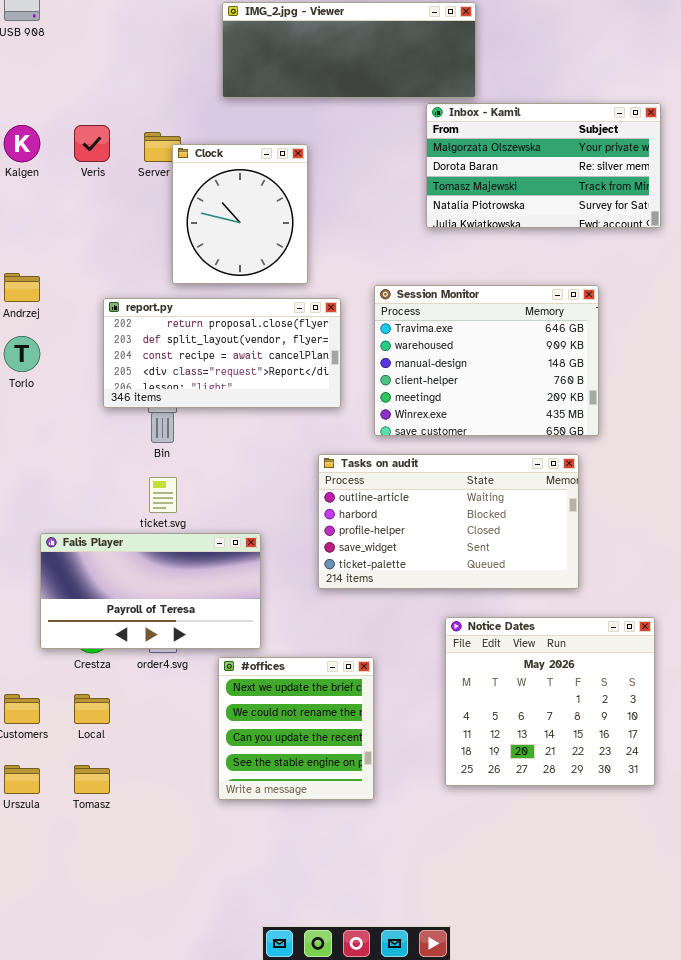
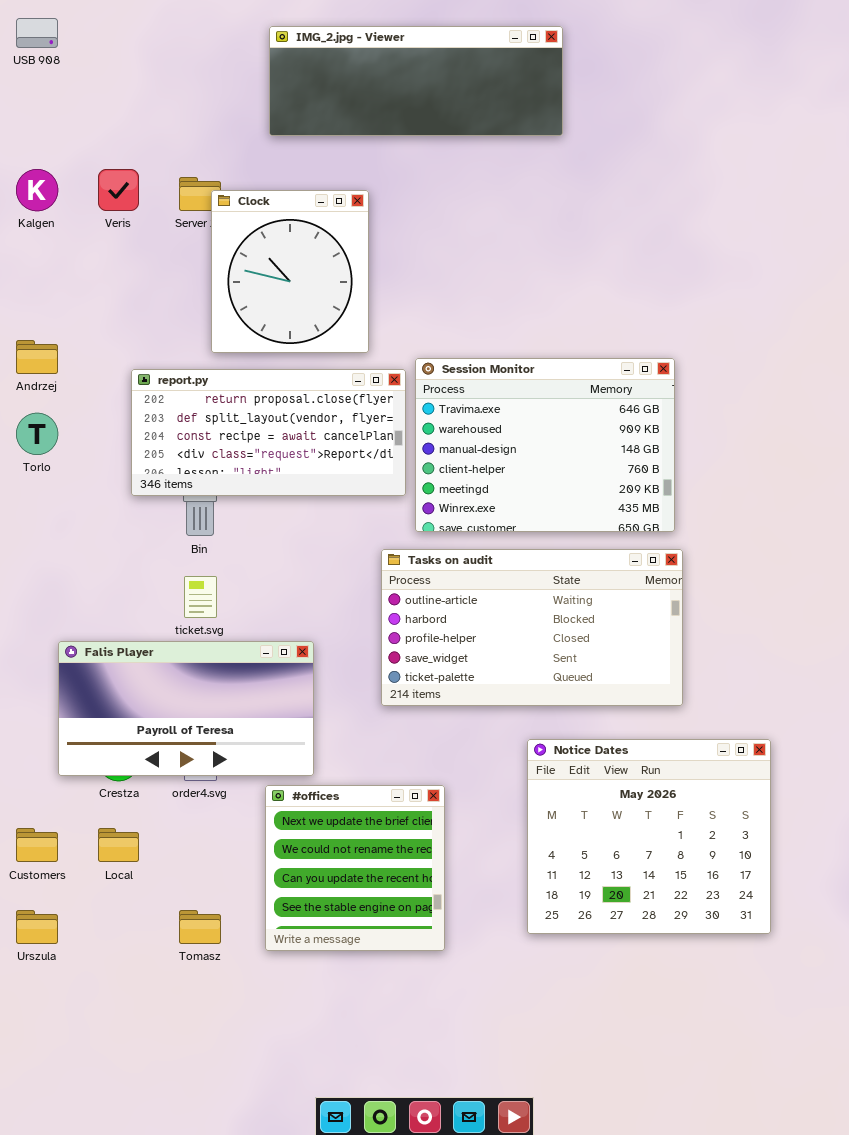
Inbox - Kamil: [426,103,661,228] -> none, closed
Session Monitor: [374,285,599,436] -> [415,358,675,532], moved
Tomasz: [74,765,110,794] -> [179,910,221,944], moved

